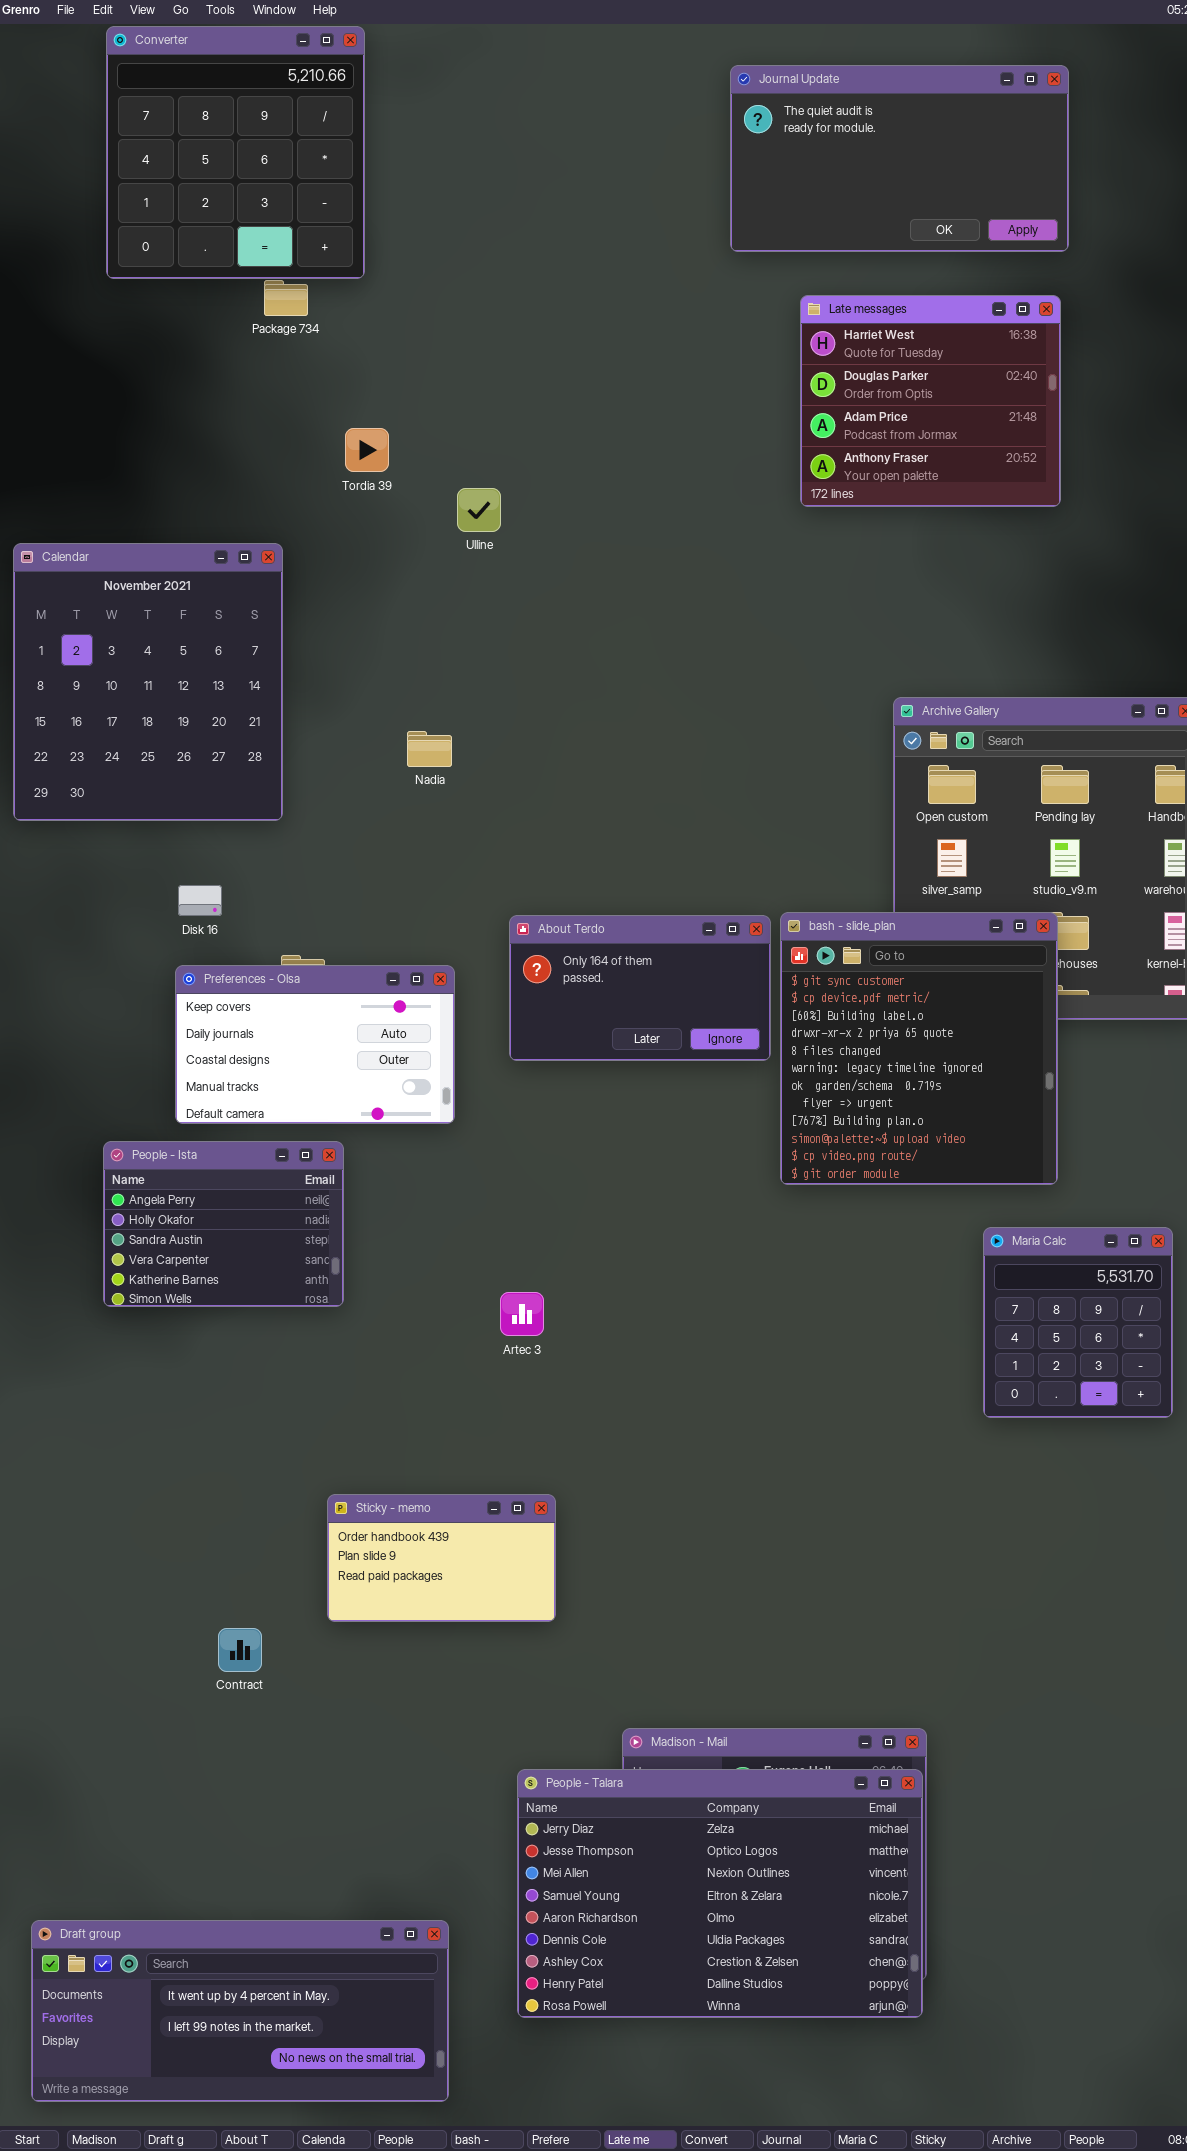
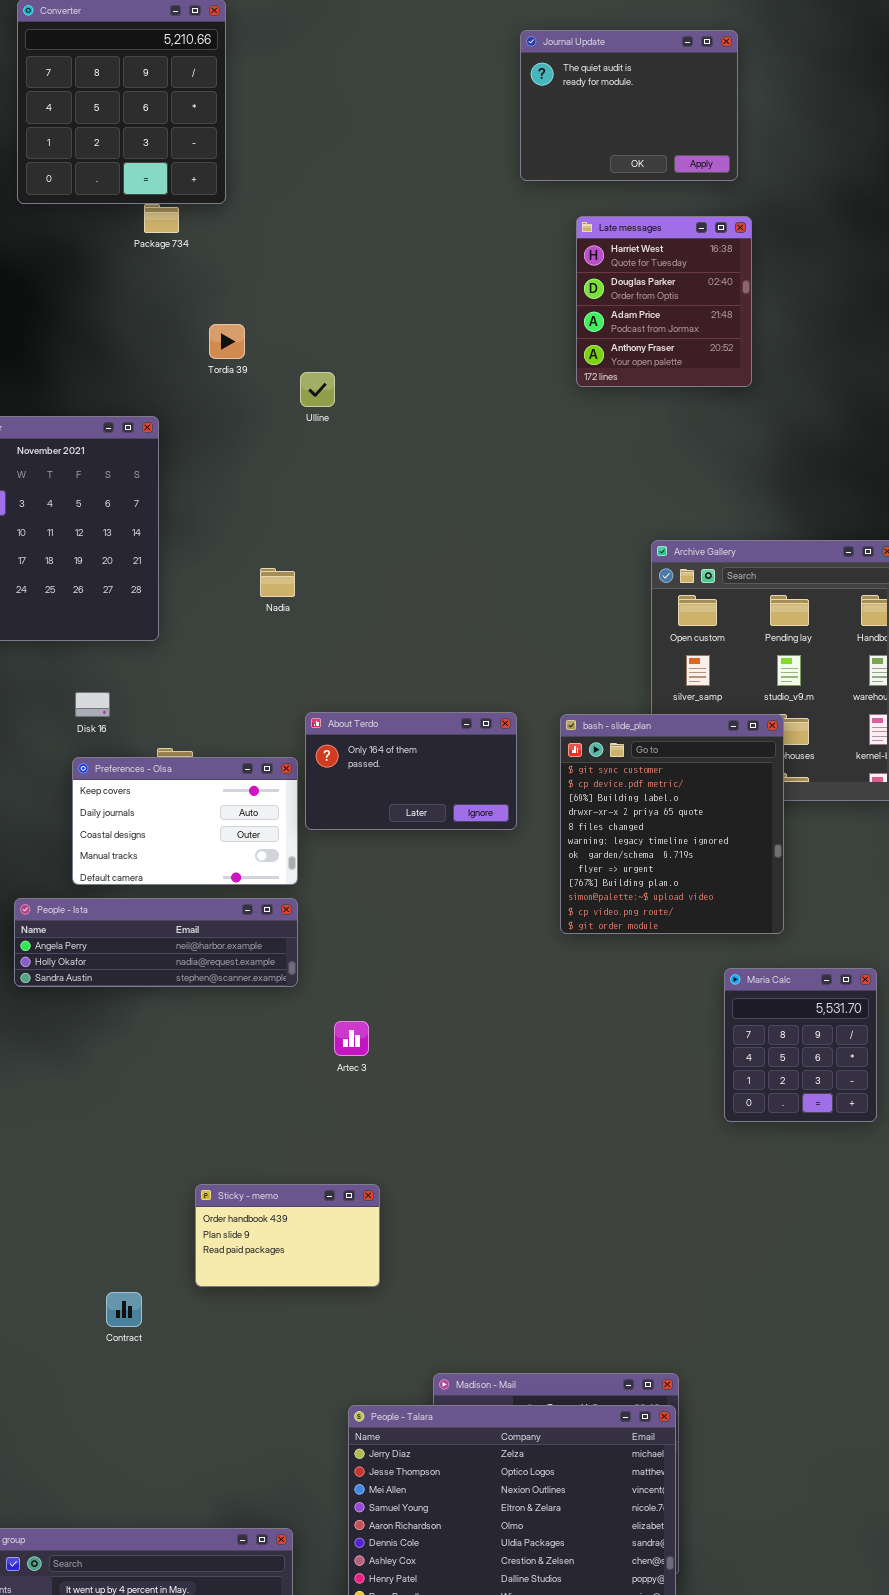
Journal Update: [730,65,1069,252] -> [520,30,738,181], resized
Late messages: [800,295,1061,507] -> [576,216,752,387], resized
About Terdo: [509,915,771,1061] -> [305,712,517,830], moved
People - Ista: [103,1141,344,1307] -> [14,898,298,987], resized

